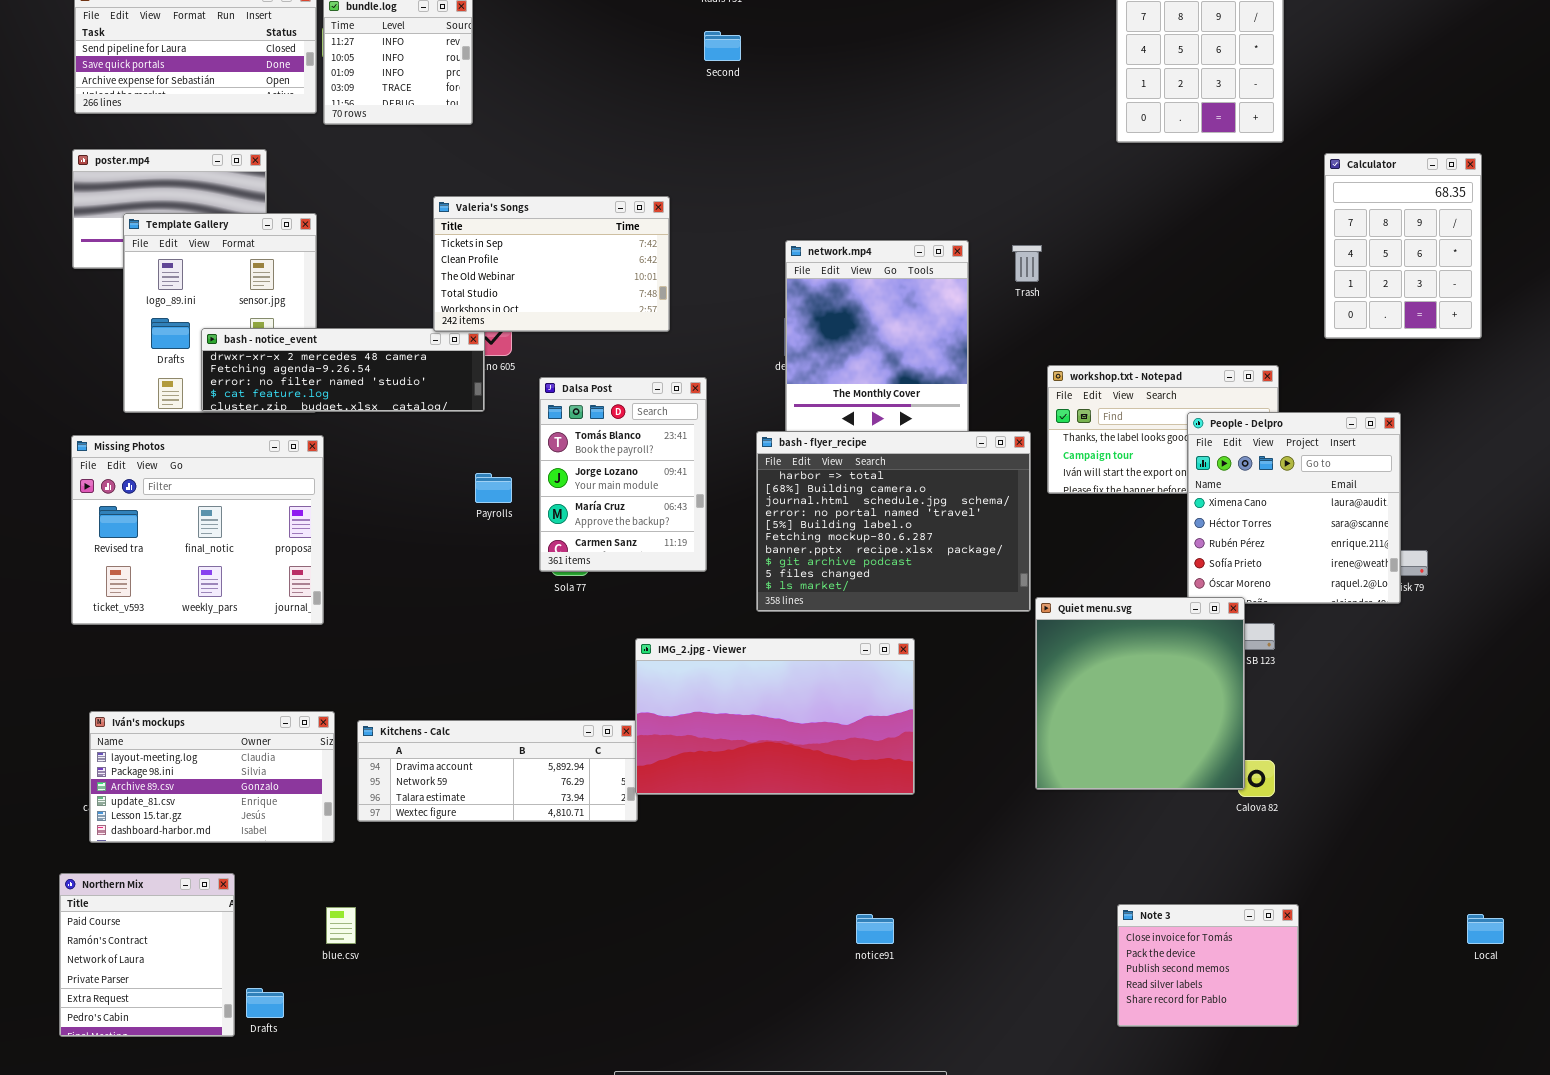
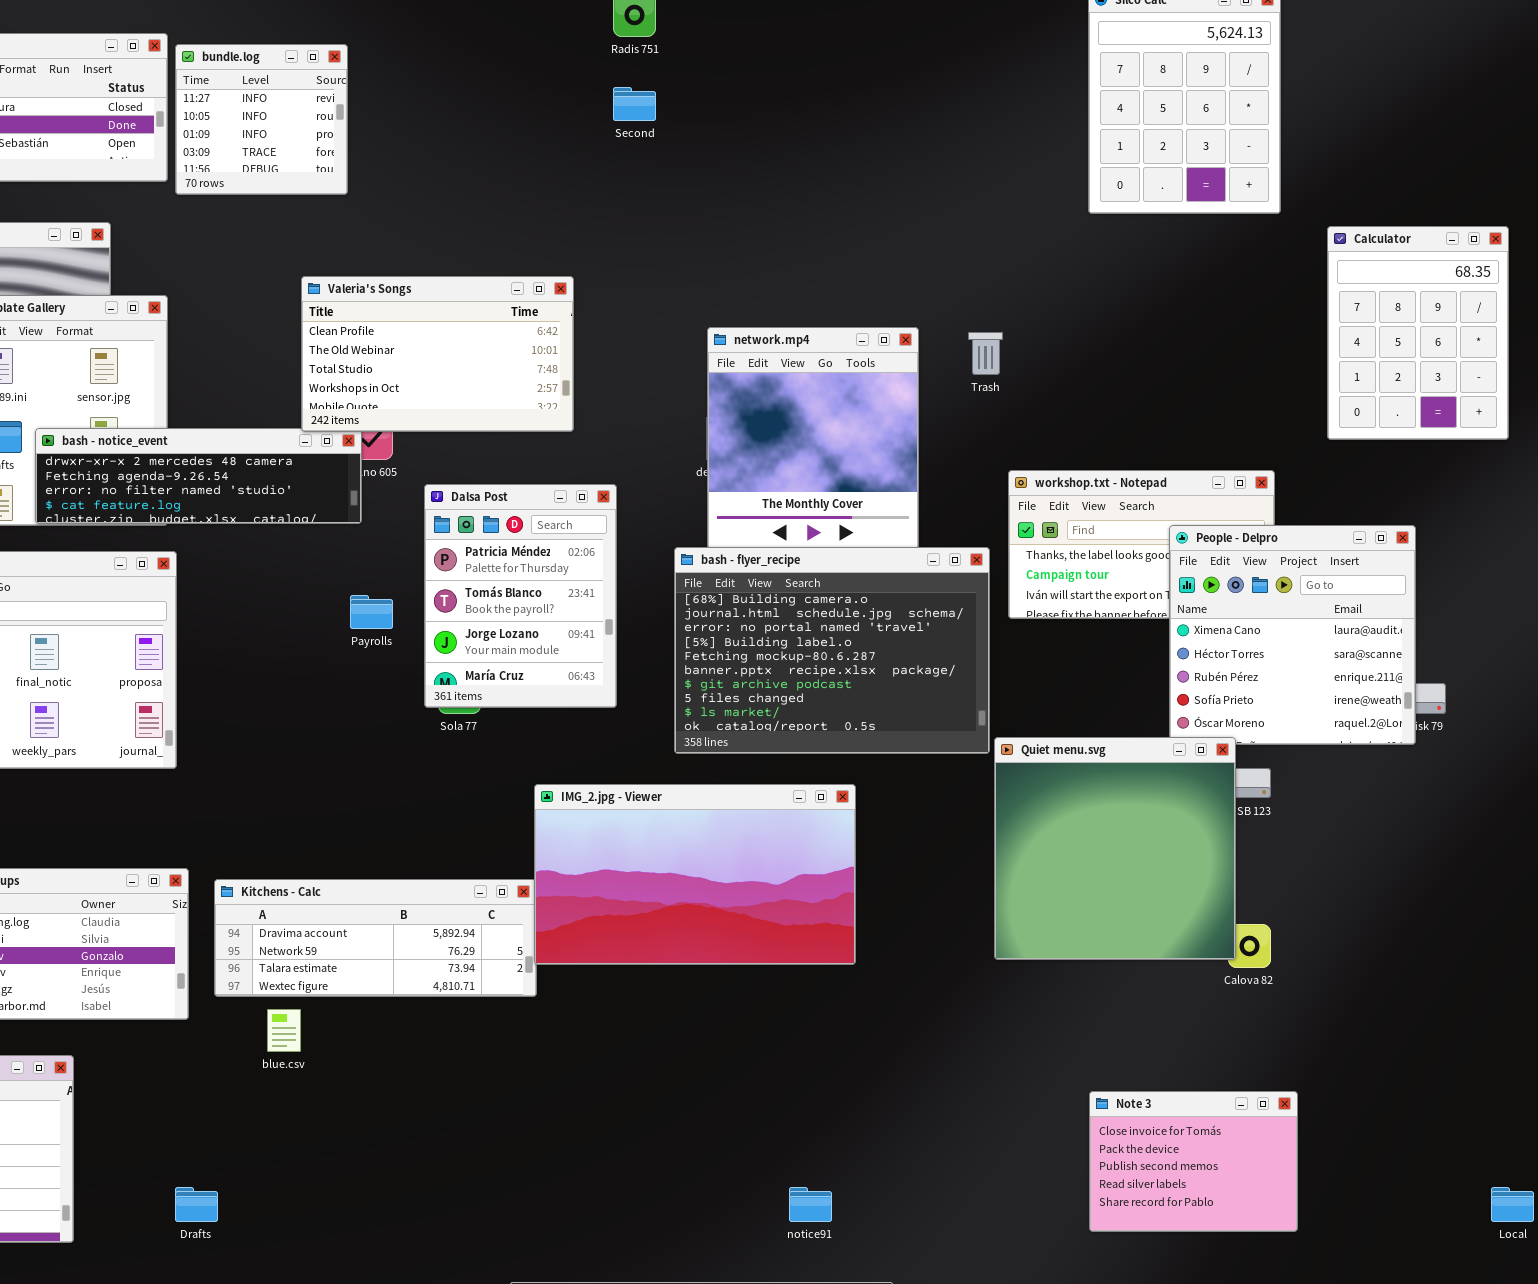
Valeria's Songs: [433,196,670,332] -> [301,276,574,432], scrolled down 1 row
Dalsa Post: [539,377,707,572] -> [424,484,617,708], scrolled up 1 row
bash - flyer_recipe: [756,431,1031,612] -> [674,547,990,754], scrolled down 1 row
blue.csv: [326,907,356,944] -> [267,1009,301,1052], moved
notice91: [856,914,894,944] -> [789,1187,832,1222], moved
Local: [1467,914,1504,944] -> [1491,1187,1534,1222], moved
Drafts: [246,988,284,1018] -> [175,1187,218,1222], moved

